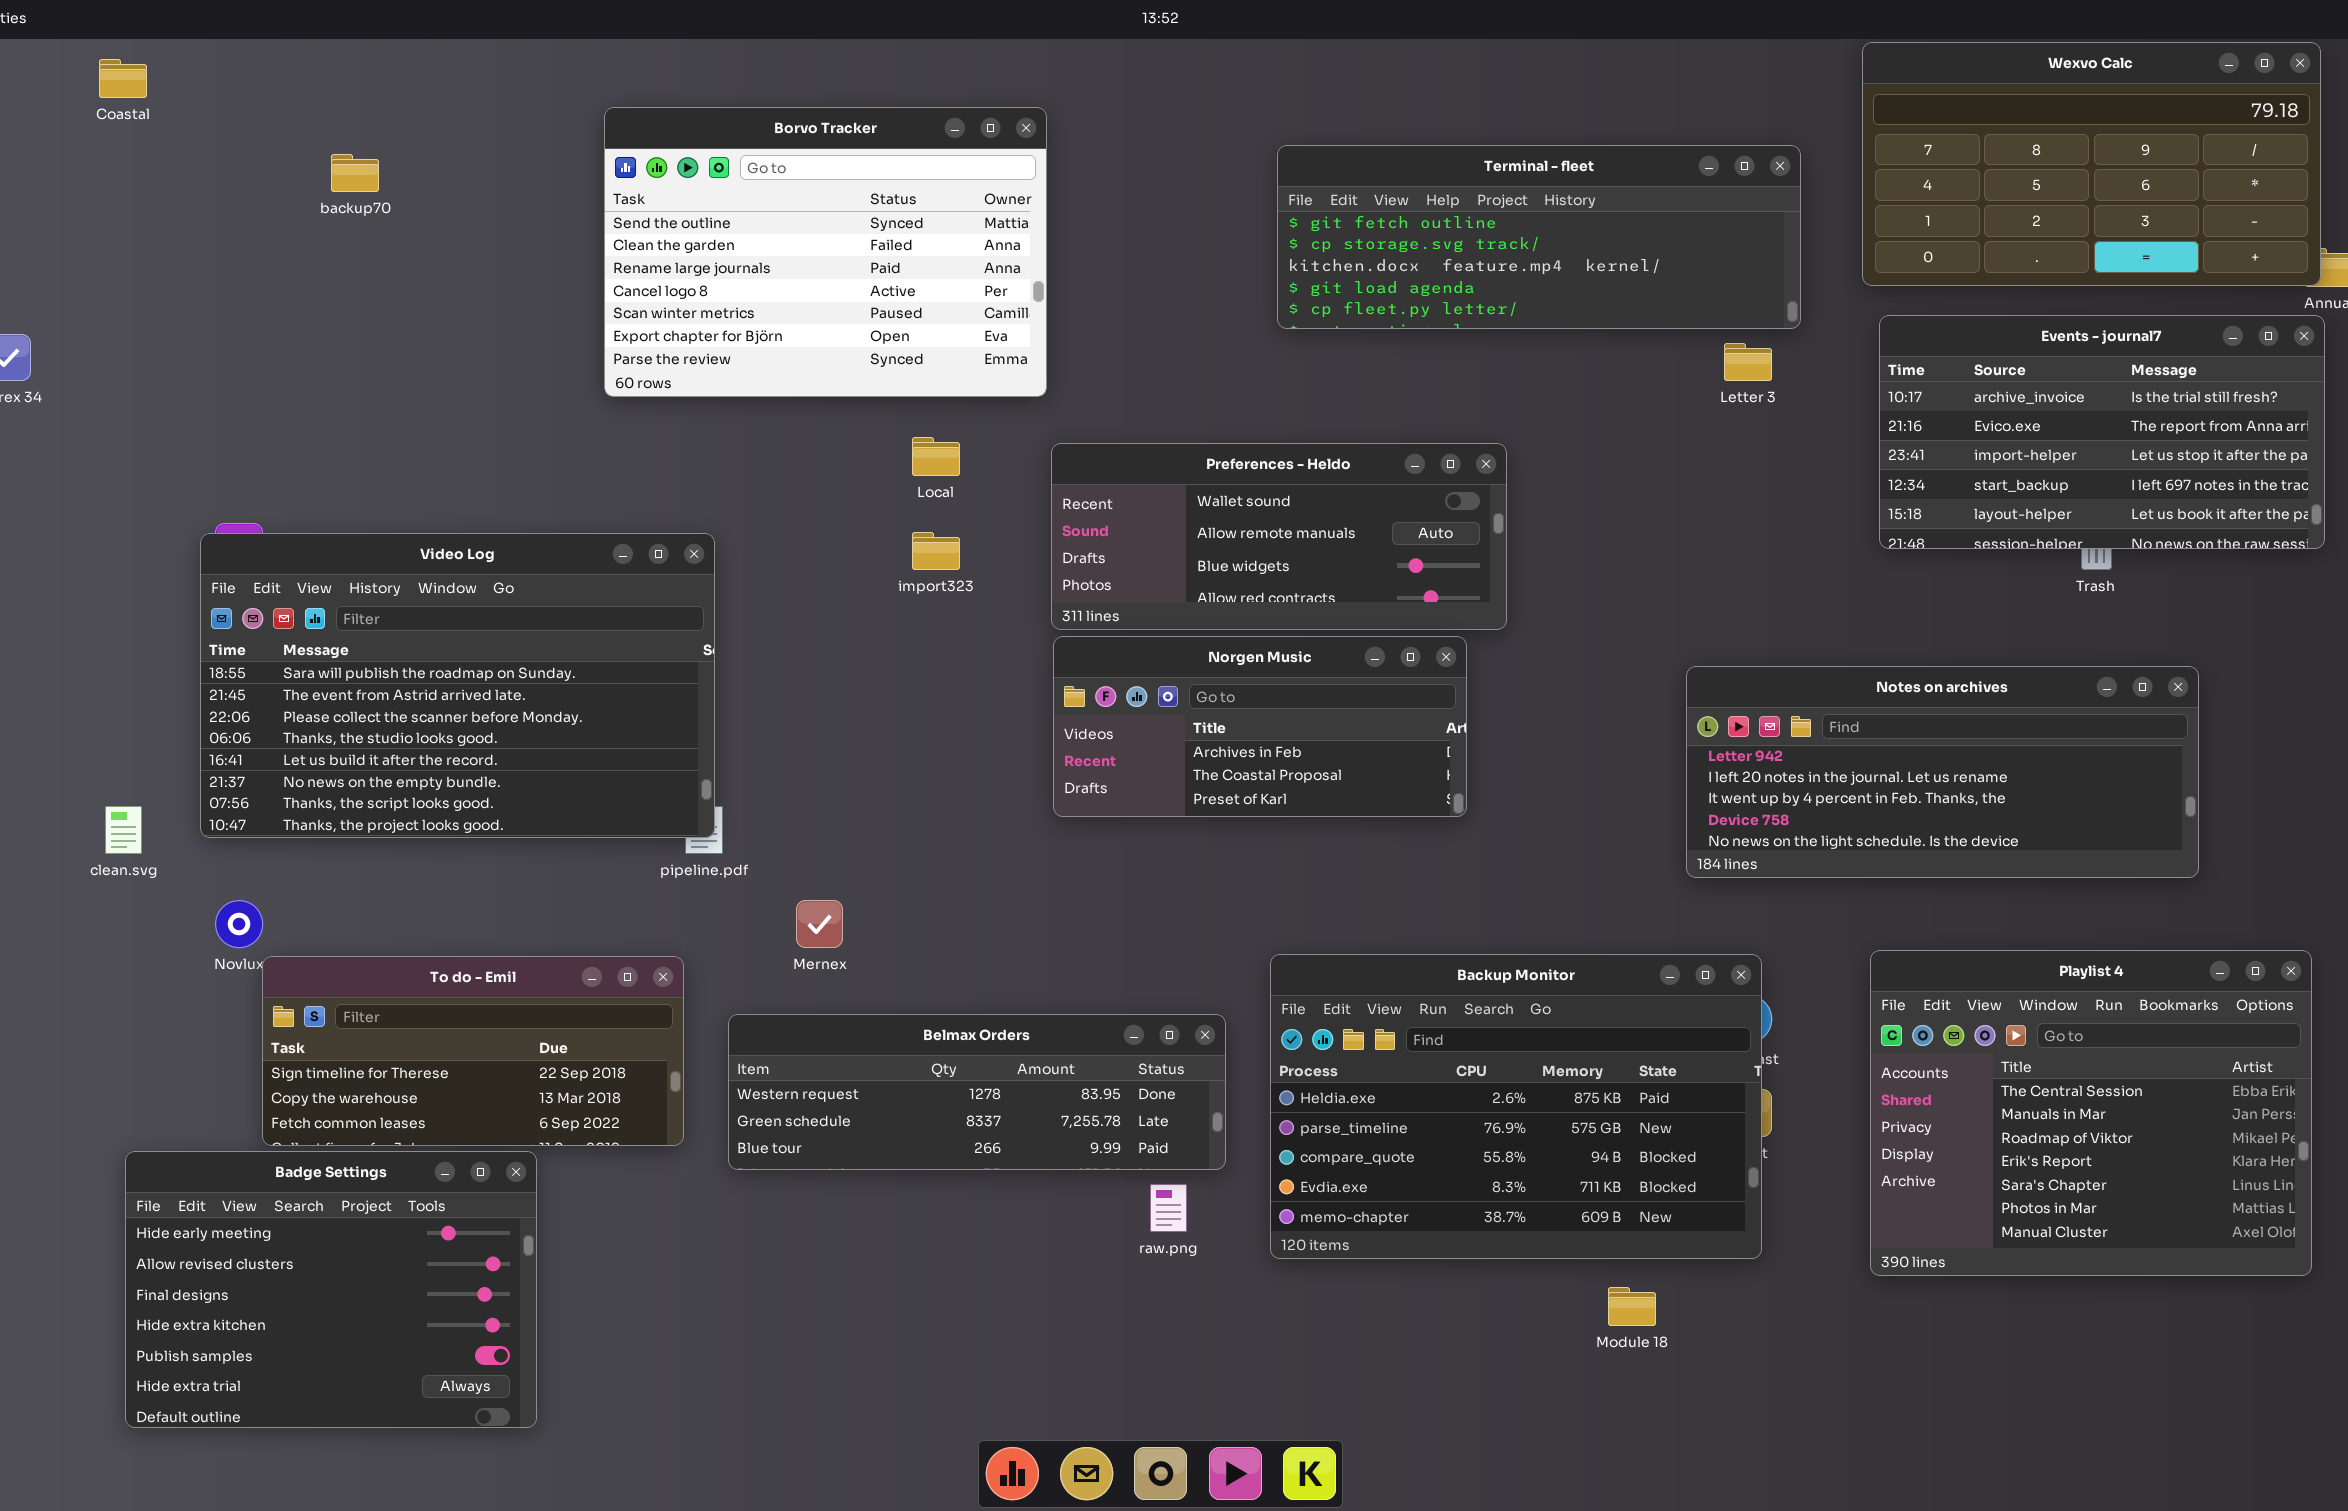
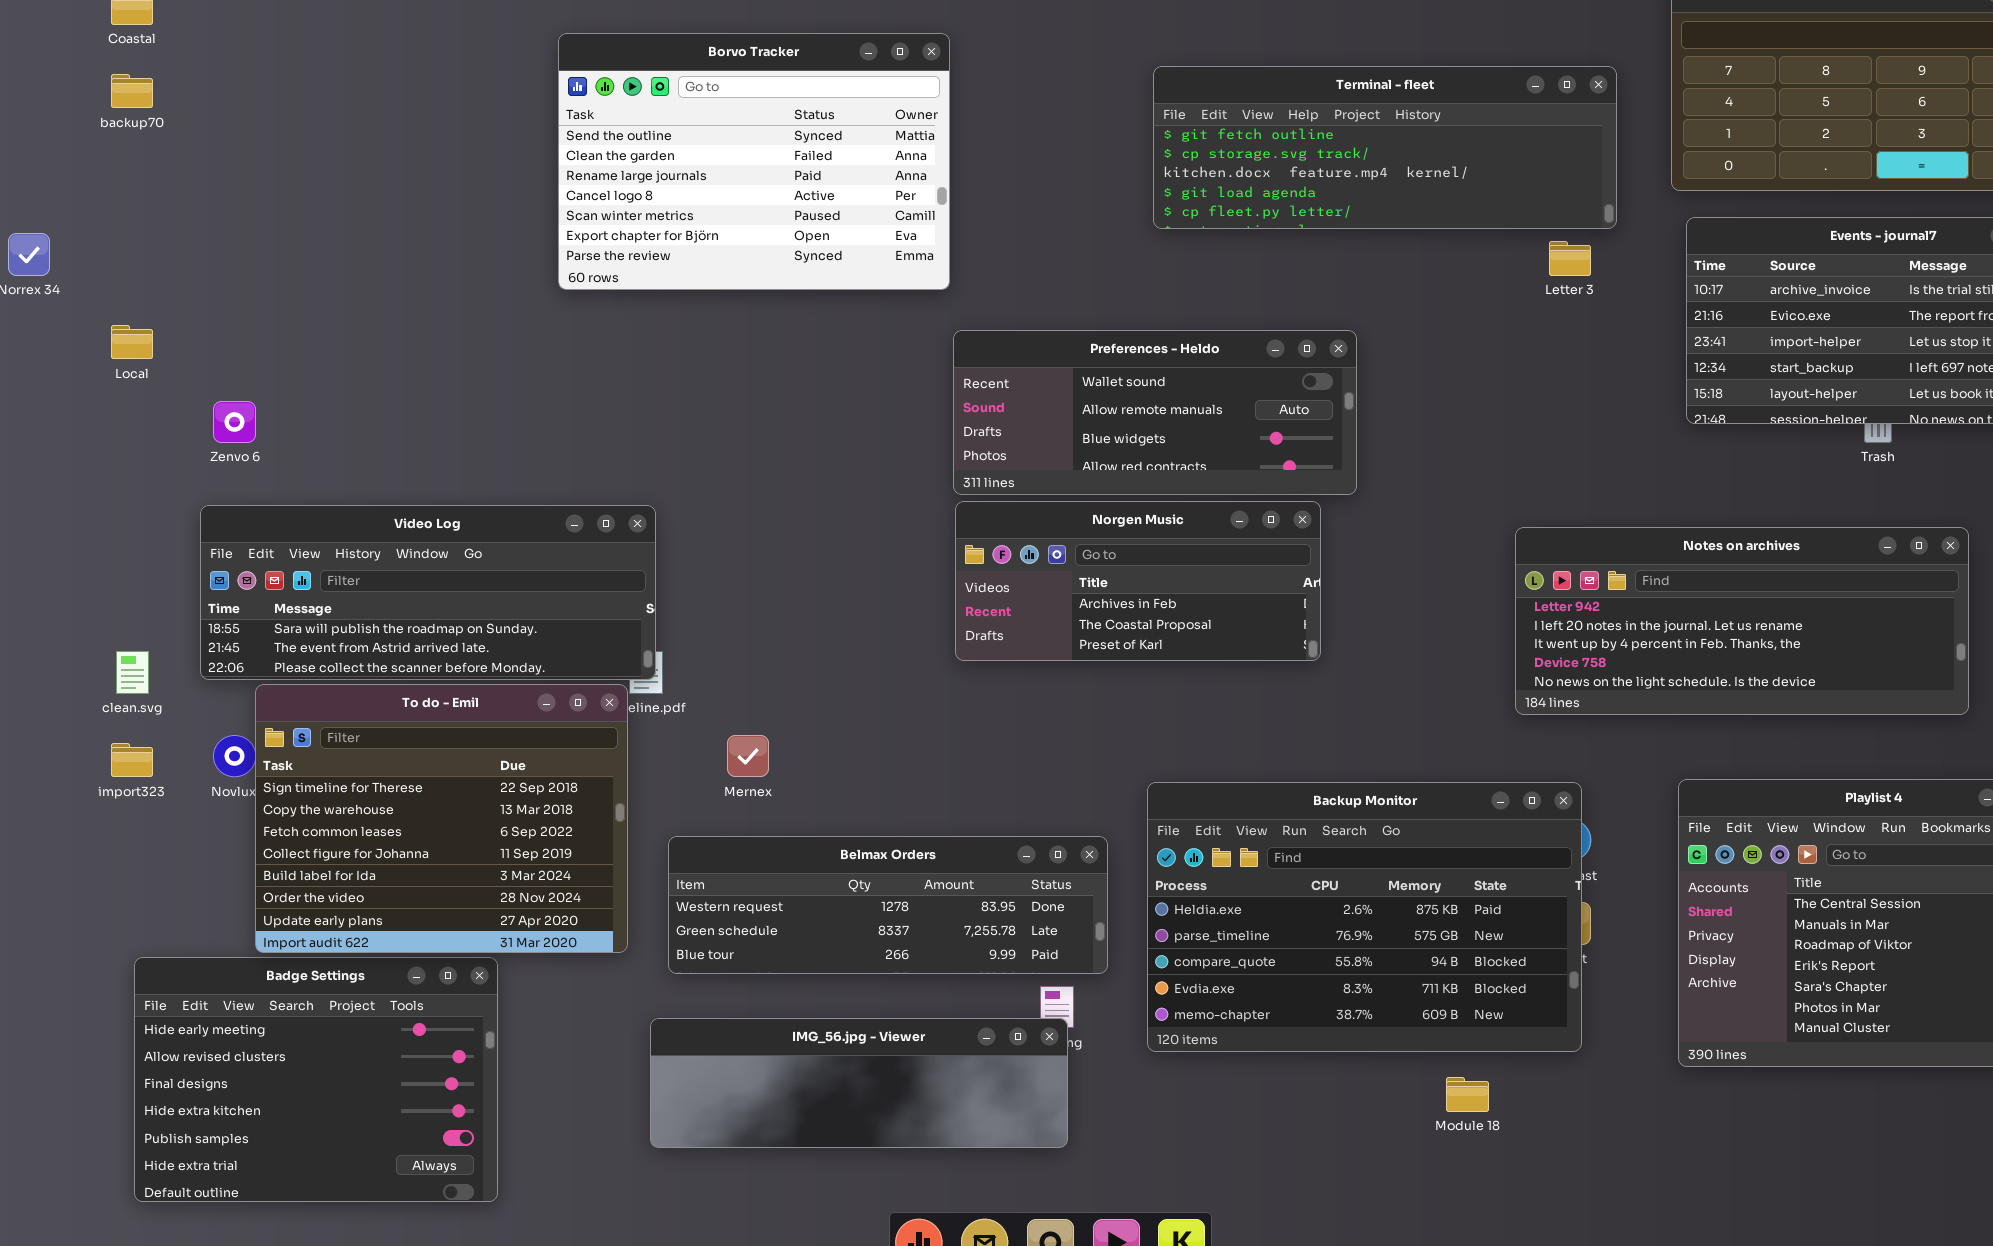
backup70: [331,154,379,192] -> [111,74,153,108], moved
Local: [912,437,960,476] -> [111,325,153,359], moved
import323: [912,532,960,570] -> [111,743,153,777], moved
Video Log: [200,533,715,838] -> [200,505,656,680], resized
To do - Emil: [262,956,684,1146] -> [255,684,628,953], resized
IMG_56.jpg - Viewer: none -> [650,1018,1068,1148], opened

